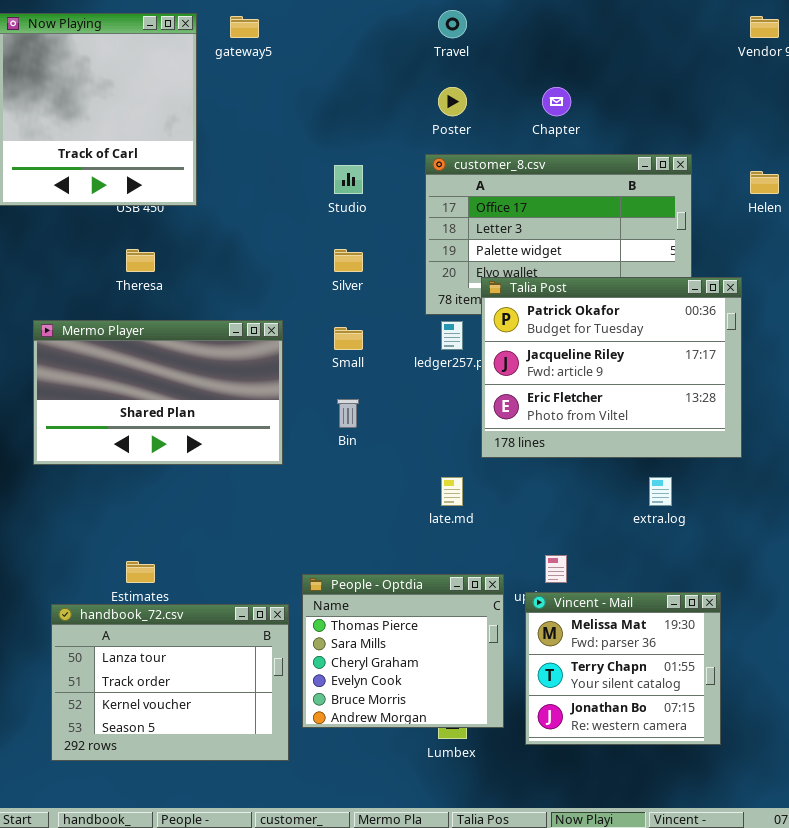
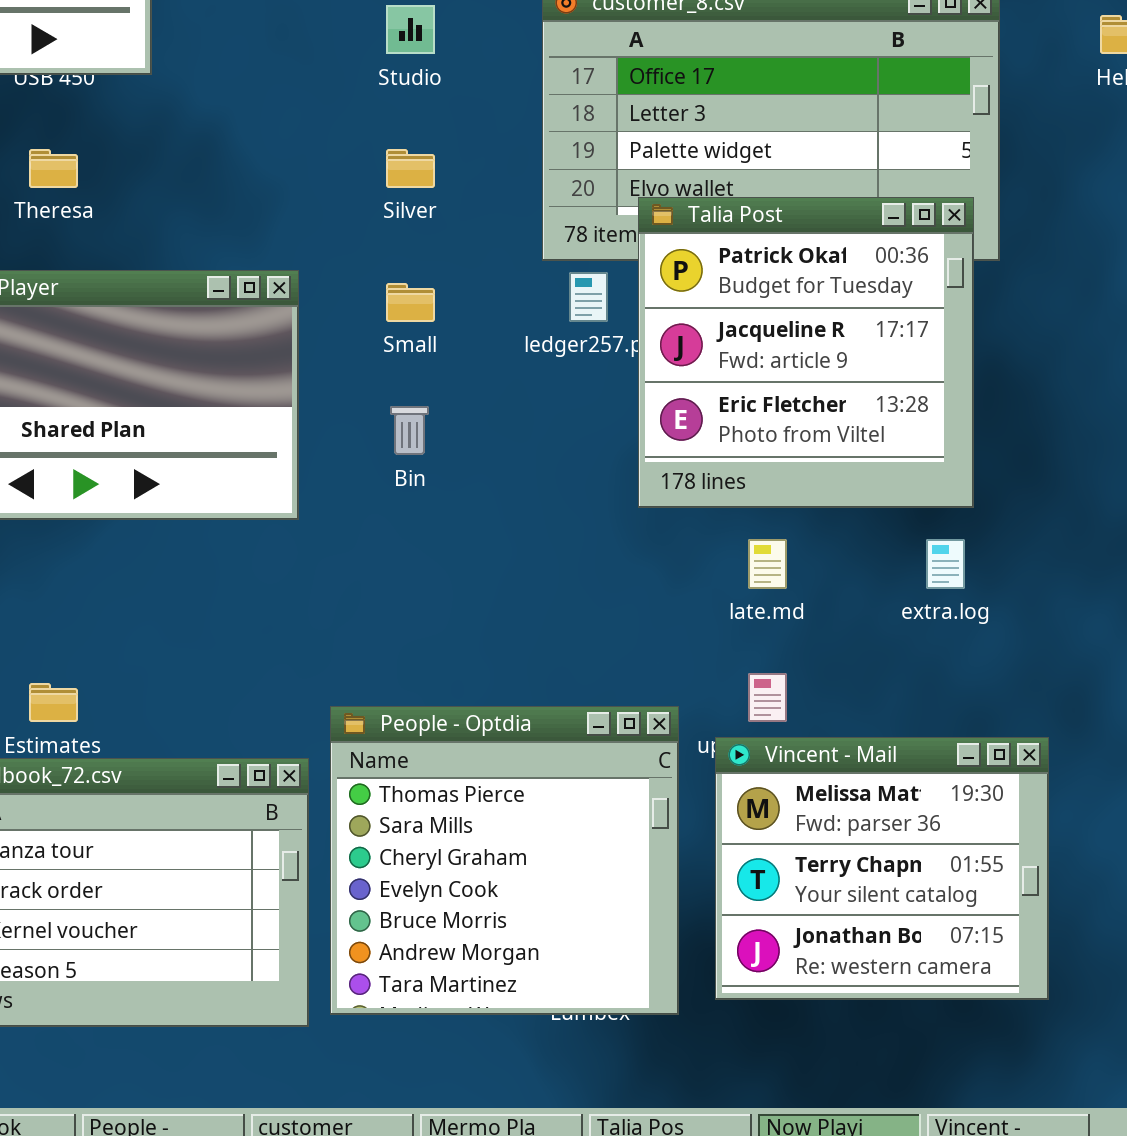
Talia Post: [481,277,742,458] -> [638,197,974,508], resized
late.md: [441,477,463,506] -> [748,539,787,589], moved
People - Optdia: [302,574,504,728] -> [330,706,679,1015], resized

